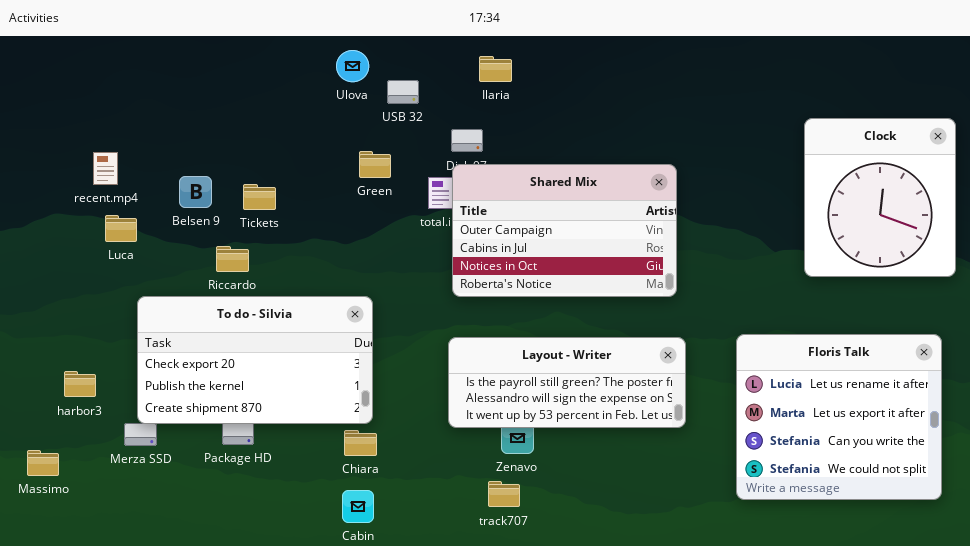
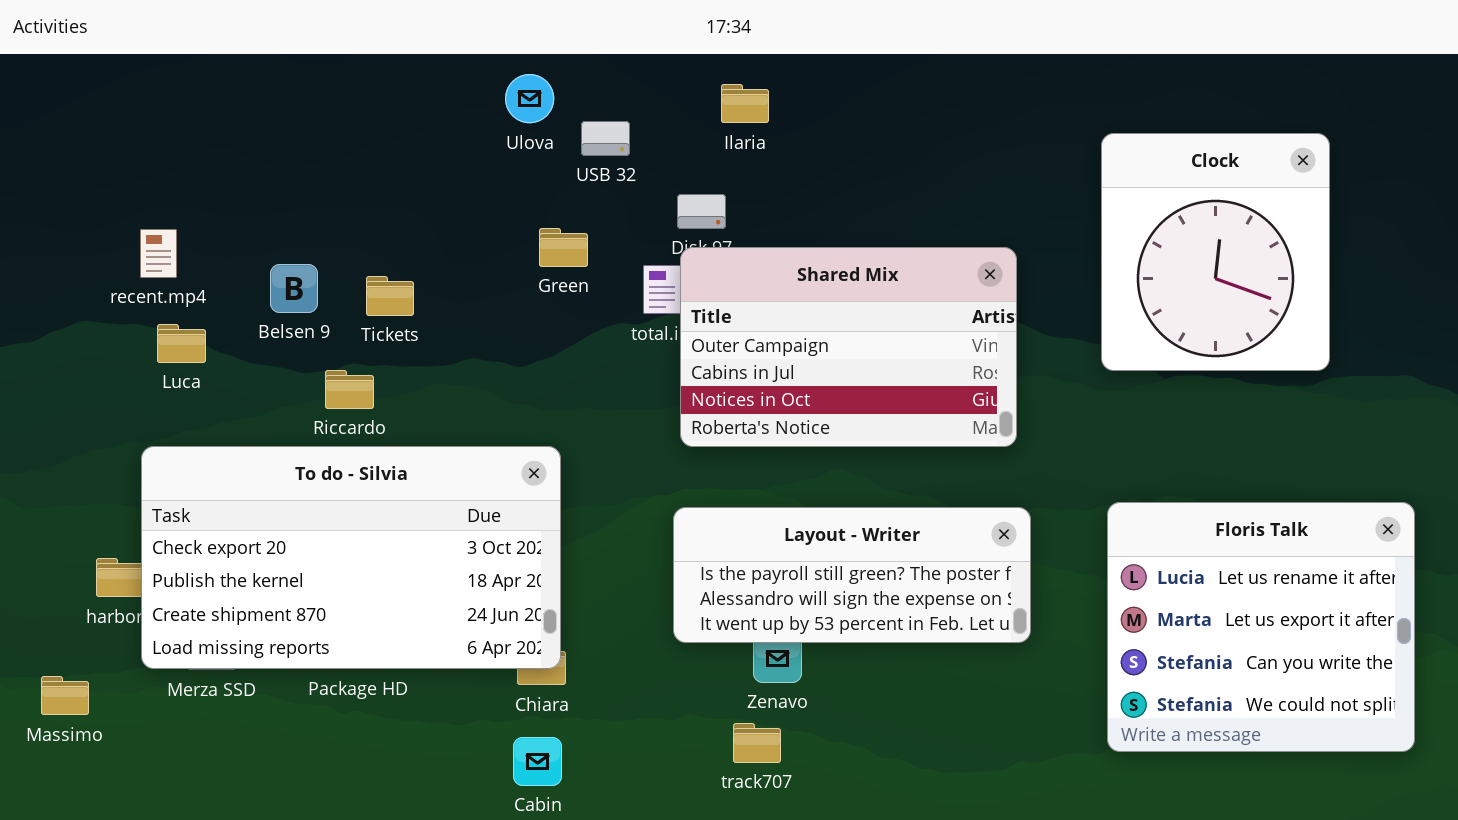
Clock: [804,118,956,277] -> [1101,133,1330,371], moved
To do - Silvia: [137,296,373,424] -> [141,446,561,669], resized

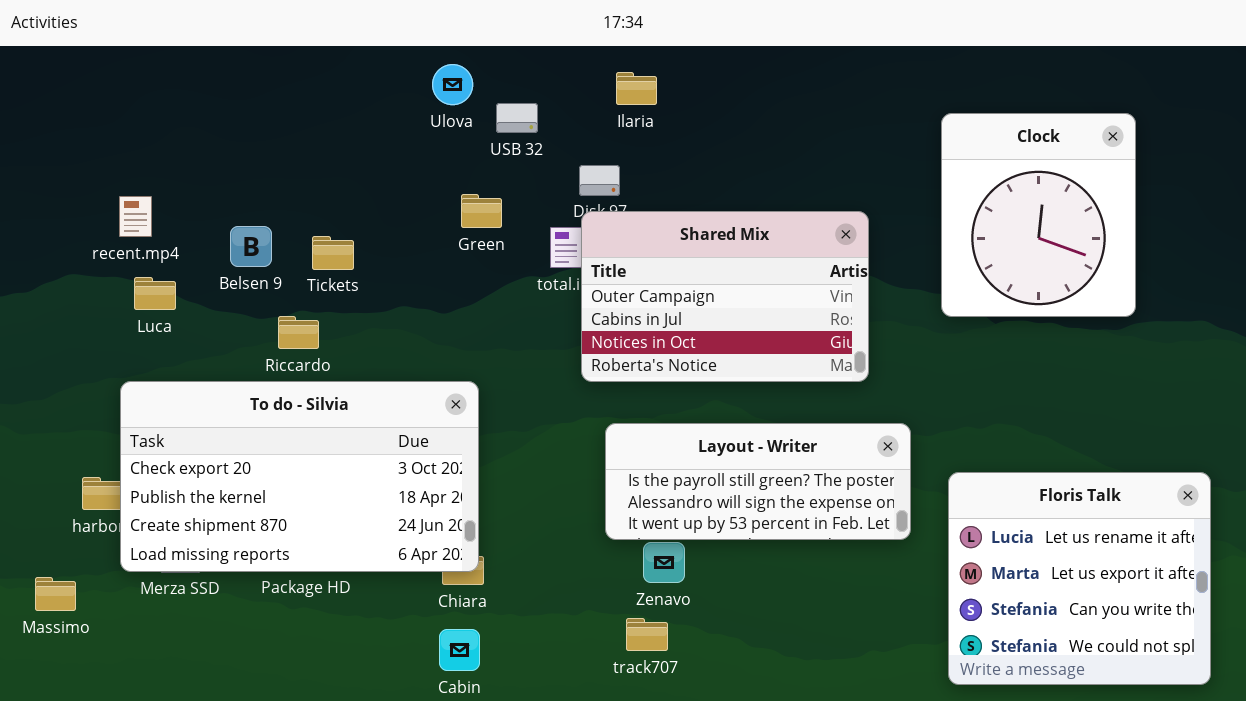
Floris Talk: [1107,502,1415,752] -> [948,472,1211,685], moved
Layout - Writer: [673,507,1031,643] -> [605,423,911,540], moved

